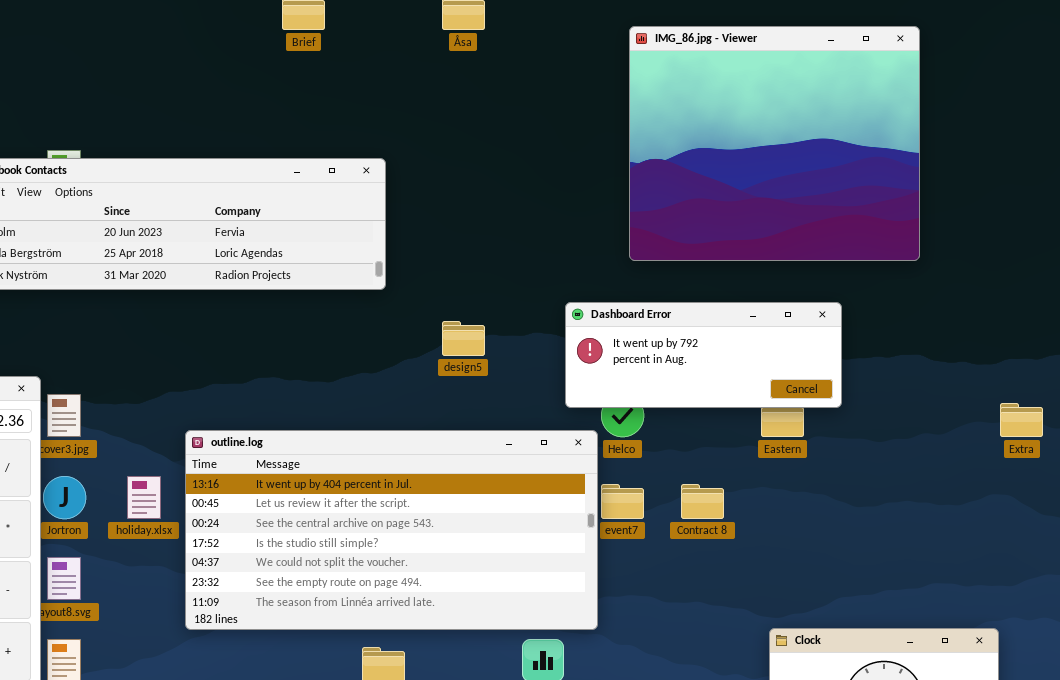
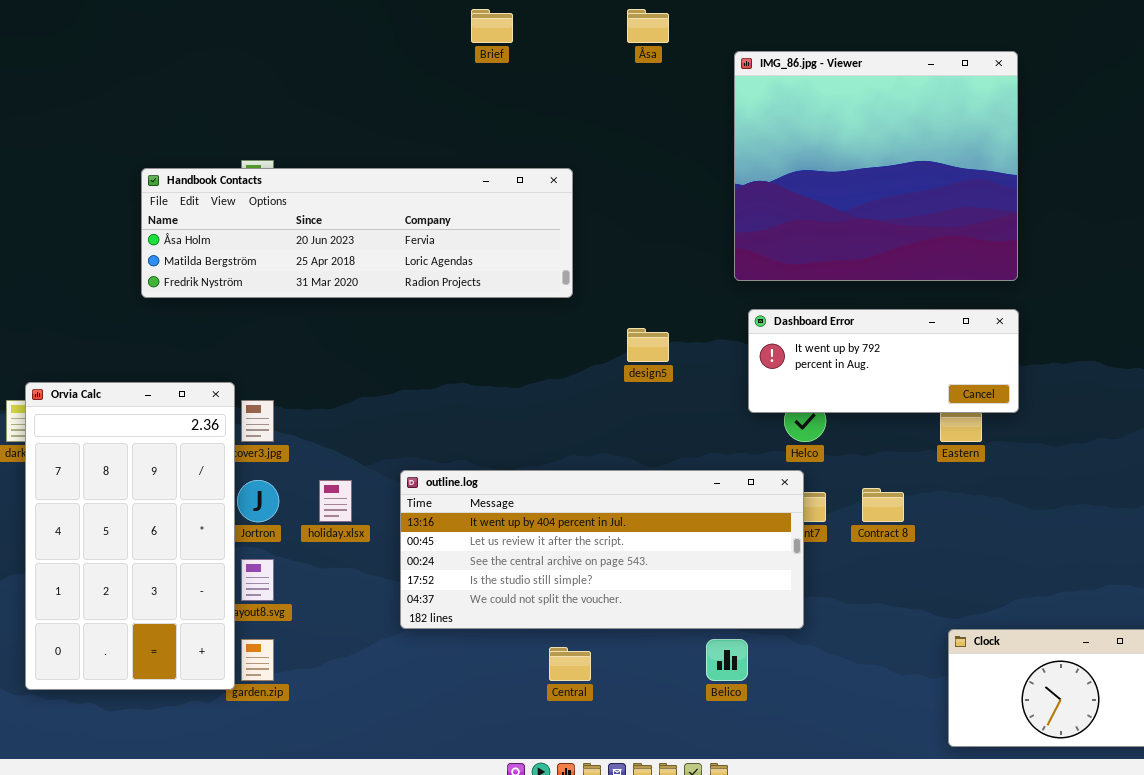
IMG_86.jpg - Viewer: [629,26,920,261] -> [734,51,1018,281], moved
outline.log: [185,430,598,630] -> [400,470,804,629], moved, resized

